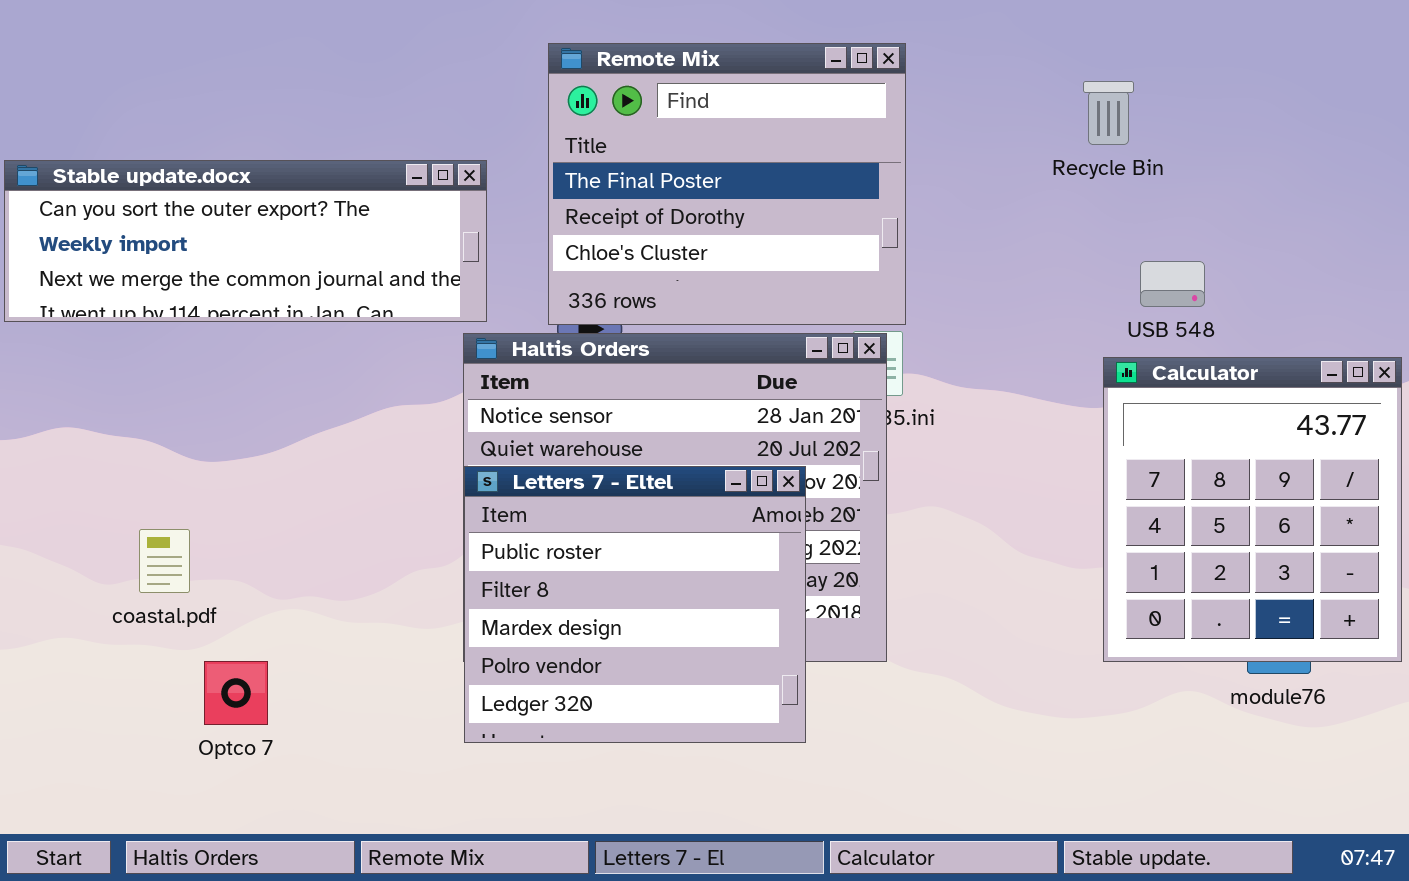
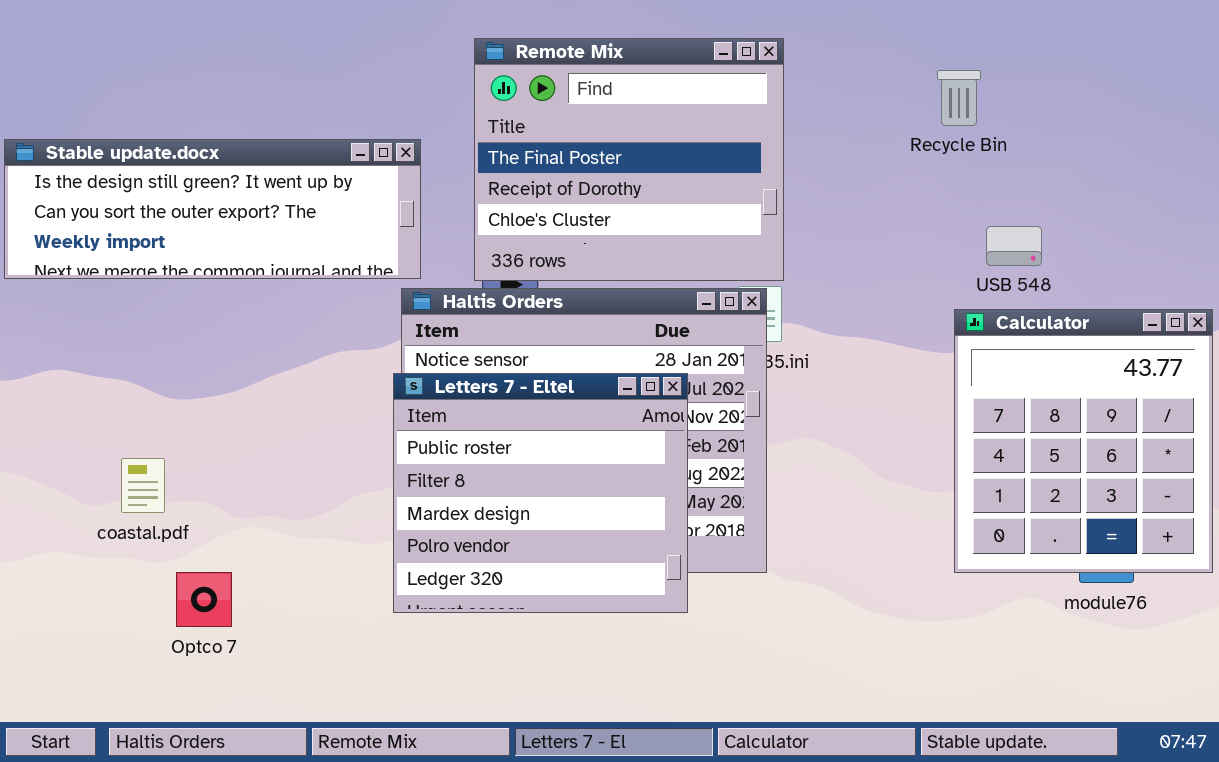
Stable update.docx: [4,160,487,322] -> [4,139,421,279], scrolled up 1 row
Letters 7 - Eltel: [464,466,806,743] -> [393,373,688,613], moved

